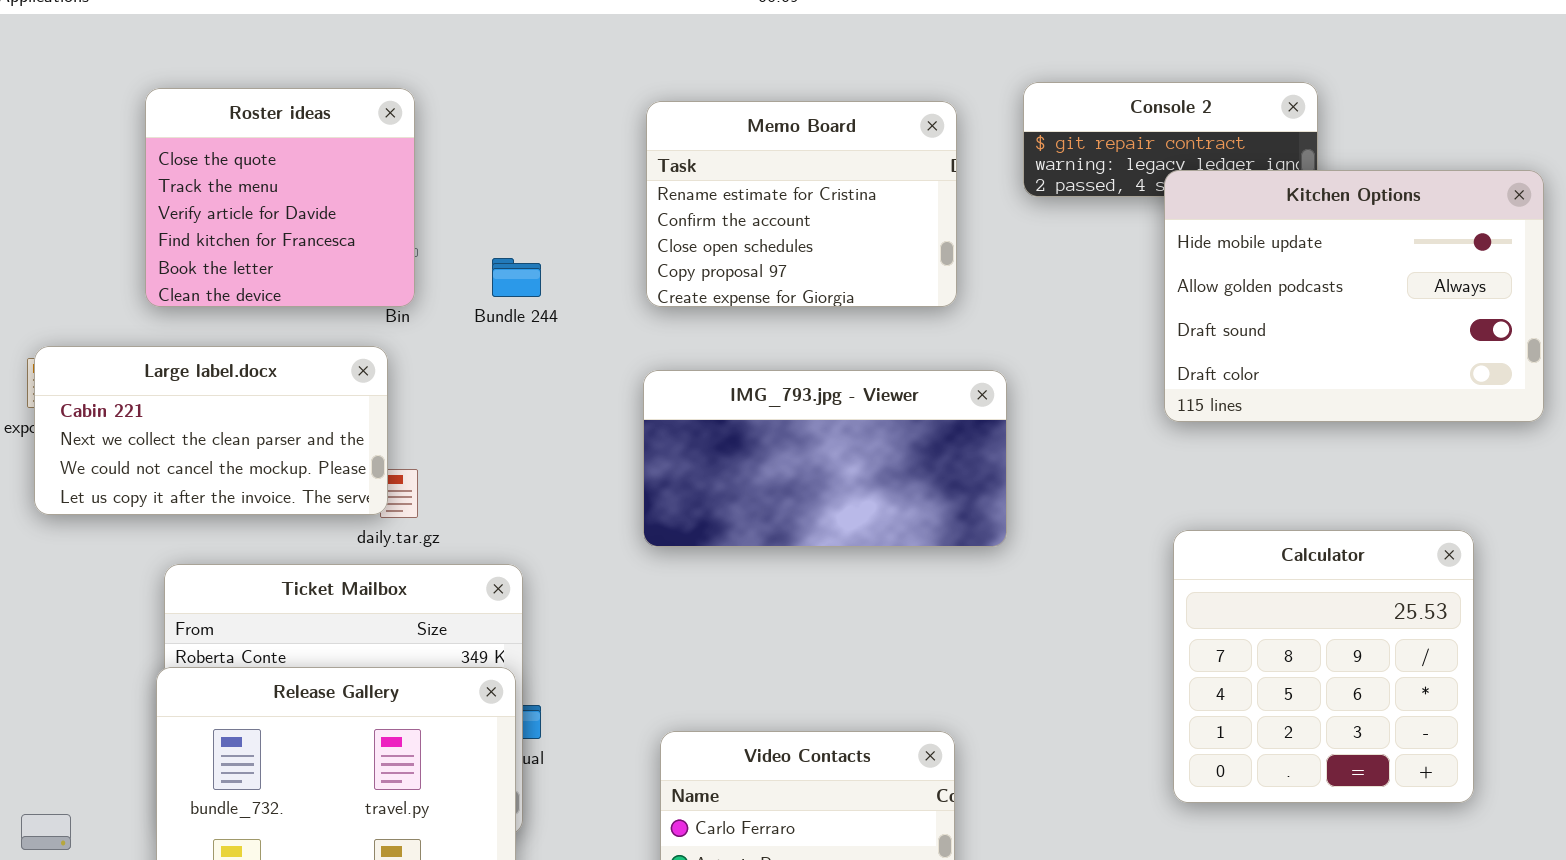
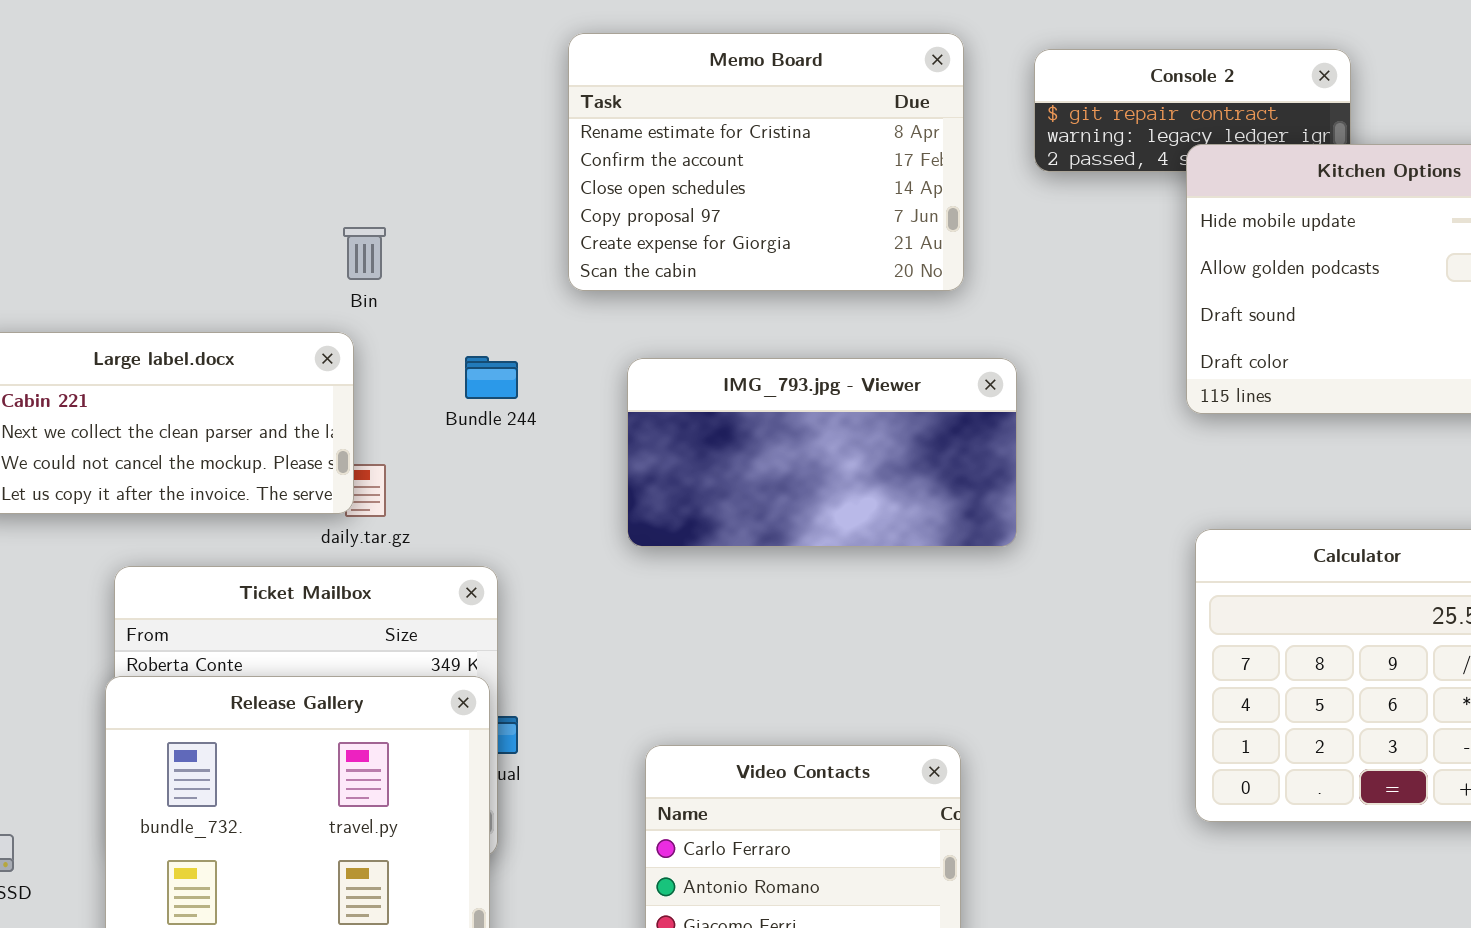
Roster ideas: [145,88,415,307] -> none, closed
Memo Board: [646,101,957,307] -> [568,33,964,291], resized
Bundle 244: [492,258,541,297] -> [465,356,518,399], moved

